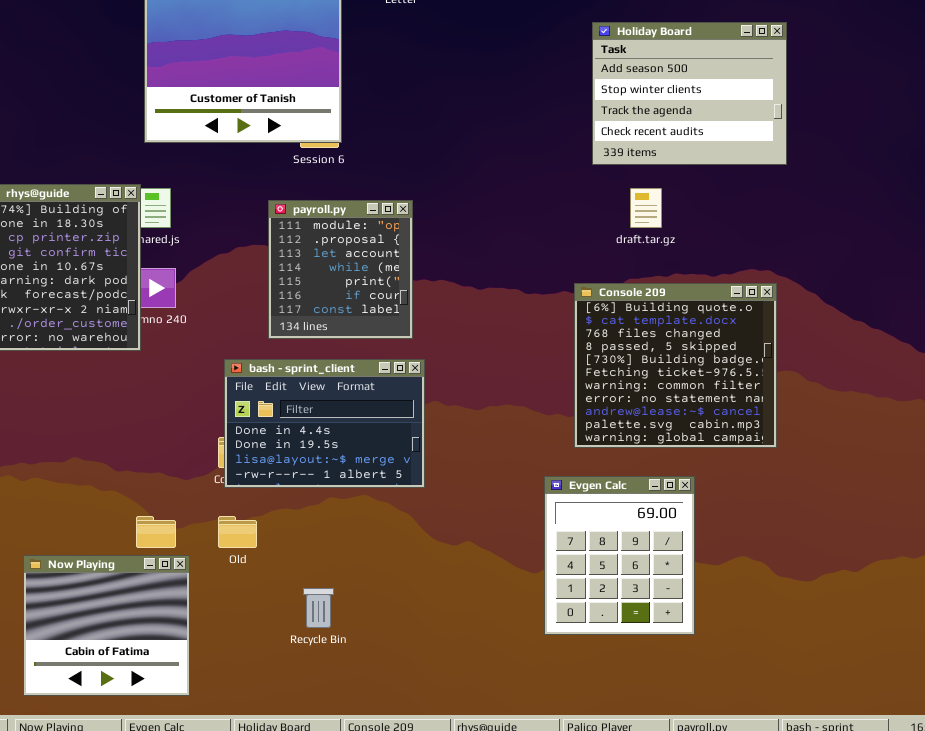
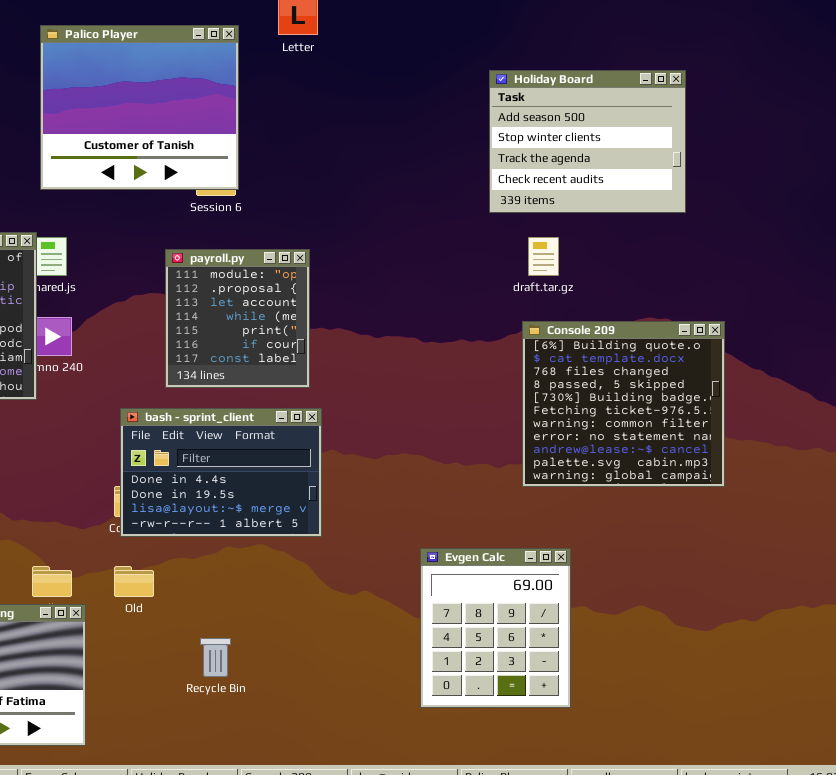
Console 209: [574,283,777,448] -> [522,321,725,487], moved
Evgen Calc: [544,476,695,635] -> [420,548,571,708], moved

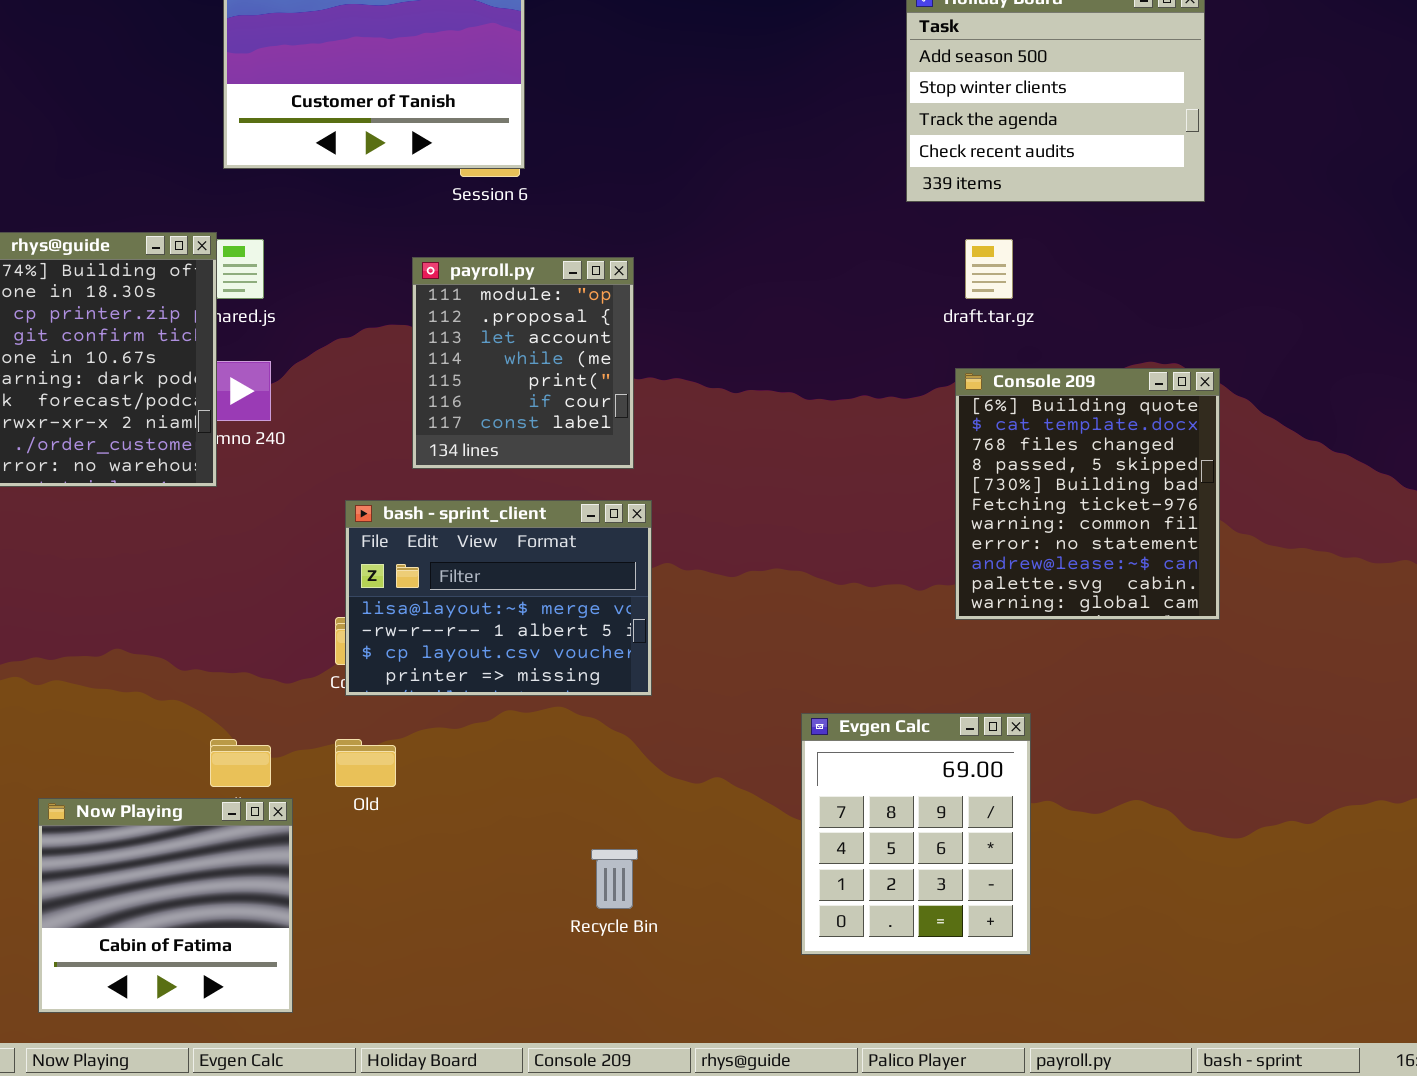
Console 209: [522,321,725,487] -> [955,368,1220,620], resized
bash - sprint_client: [120,408,322,537] -> [345,500,652,696], scrolled down 2 rows
Recycle Bin: [200,638,231,677] -> [591,849,638,909], moved

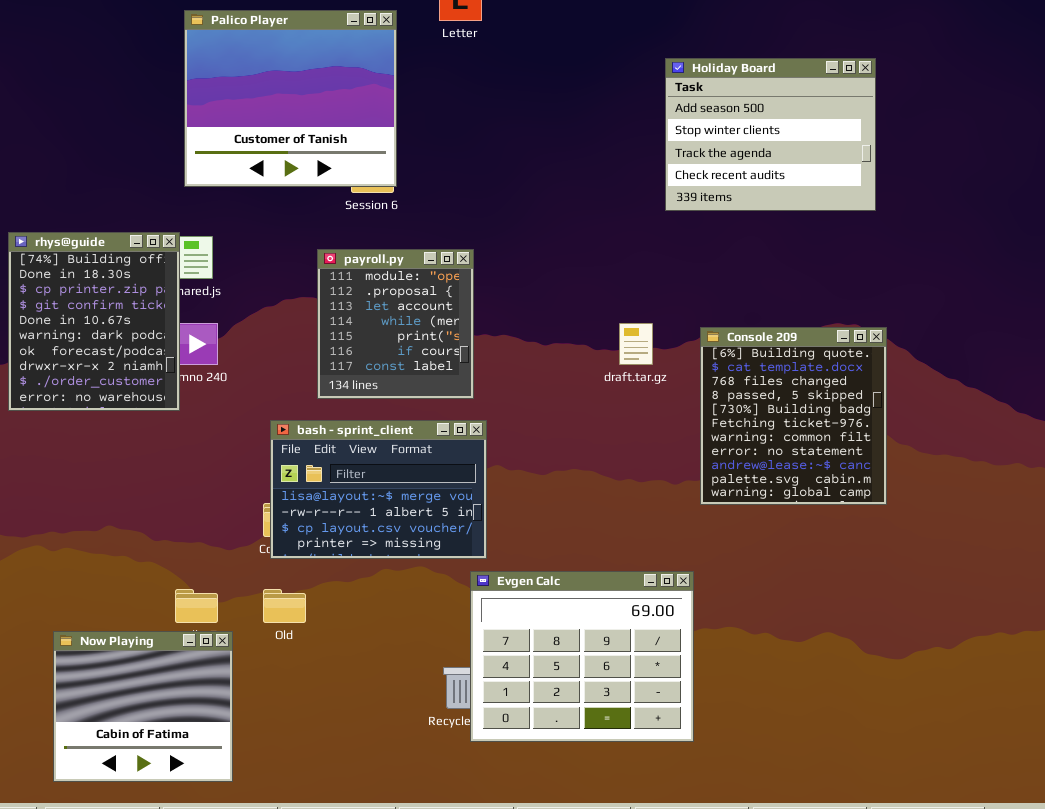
draft.tar.gz: [965,239,1013,299] -> [619,323,653,365], moved
Evgen Calc: [801,713,1031,955] -> [470,571,694,742], moved, resized

